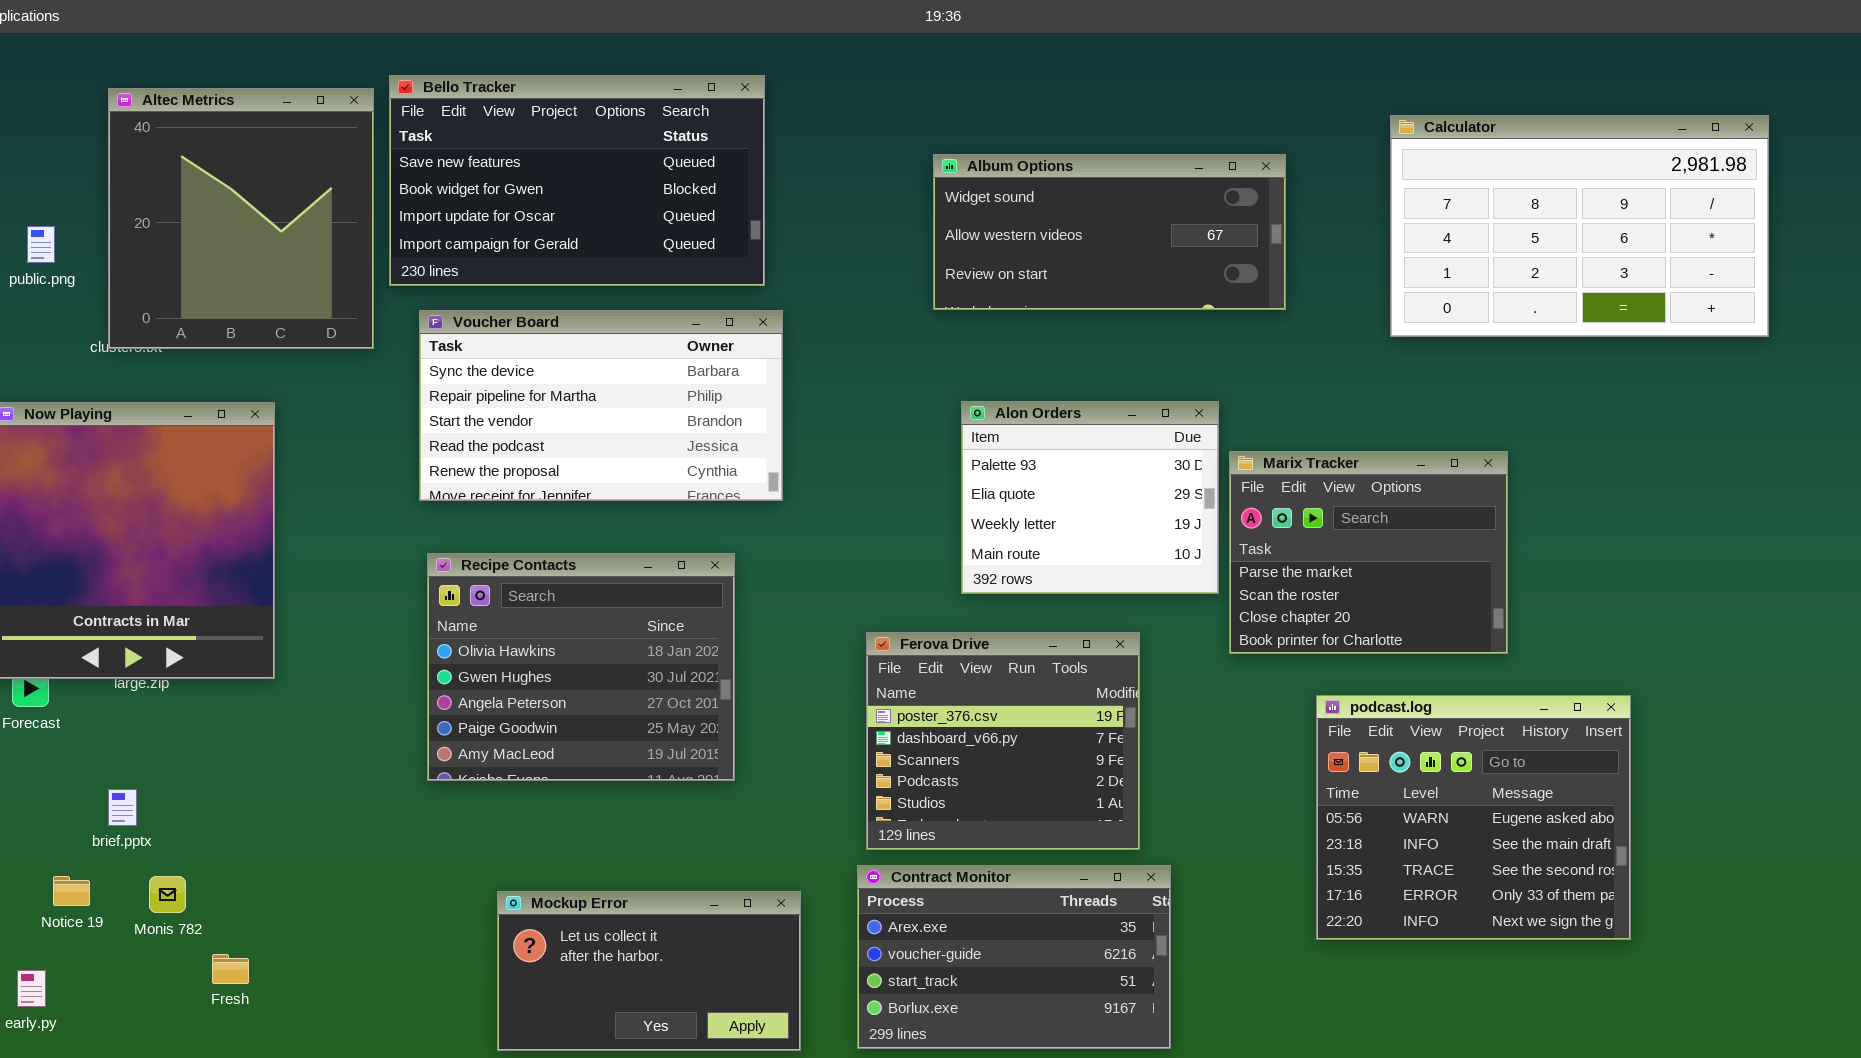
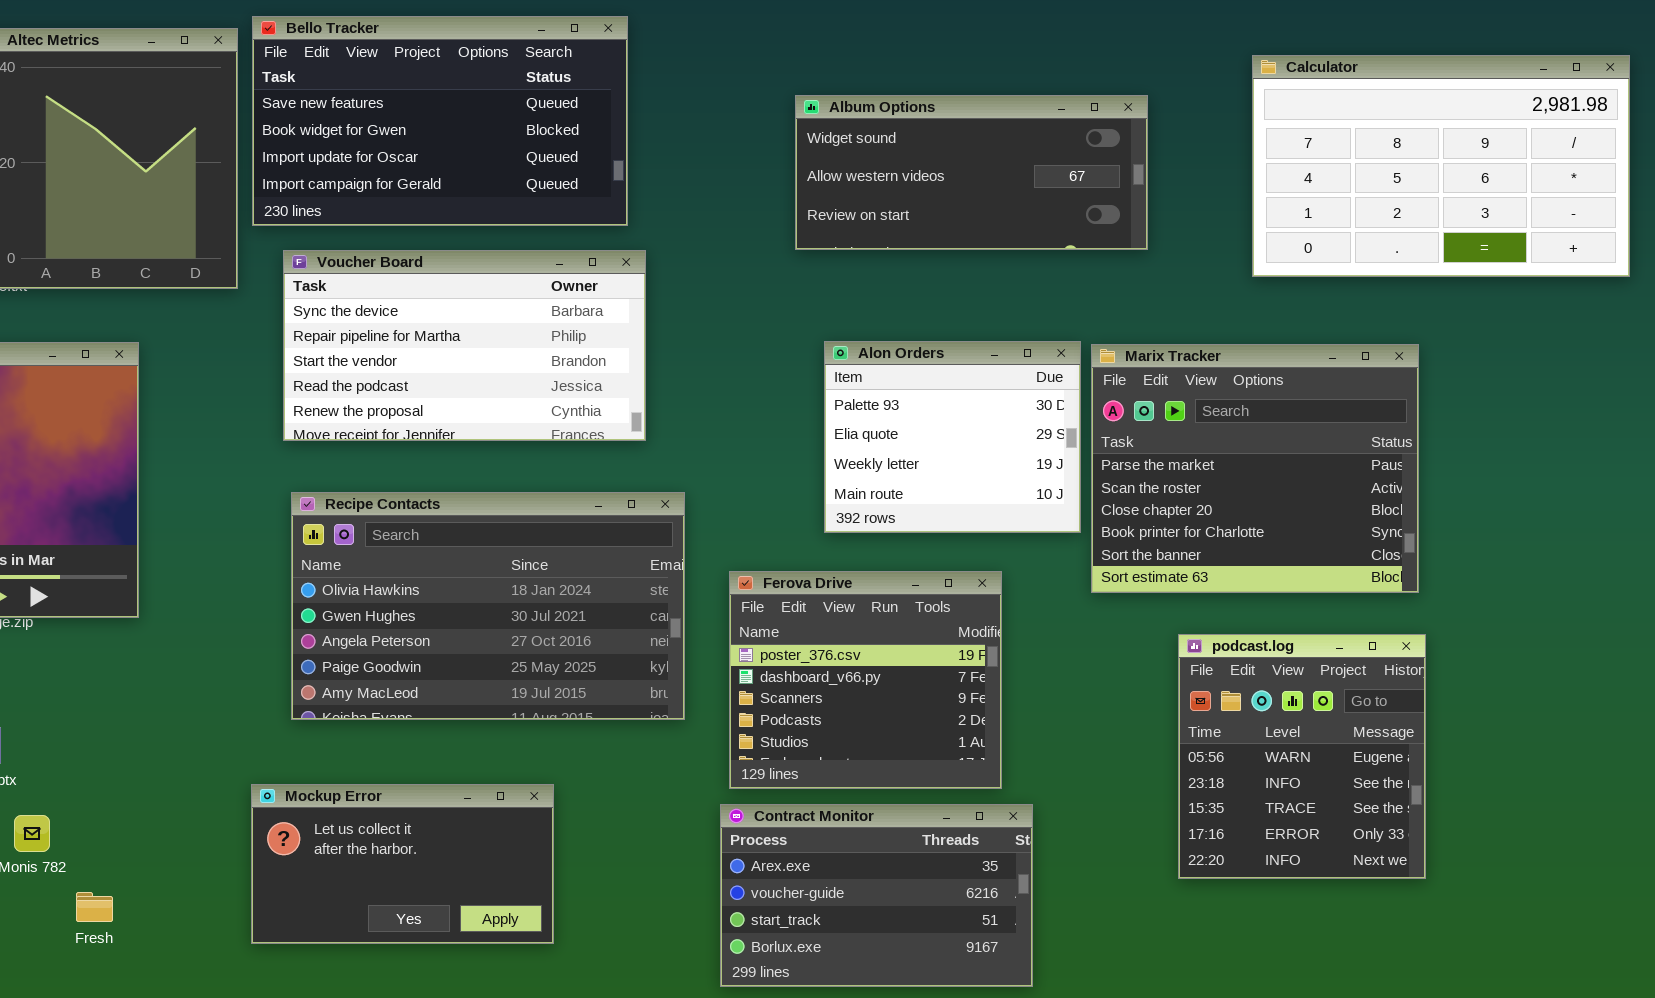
Marix Tracker: [1229,451,1508,654] -> [1091,344,1419,593], resized
Recipe Contacts: [427,553,735,781] -> [291,492,685,720], resized
podcast.log: [1316,695,1631,940] -> [1178,634,1426,879], resized
Mockup Error: [497,891,801,1051] -> [251,784,554,944], moved

